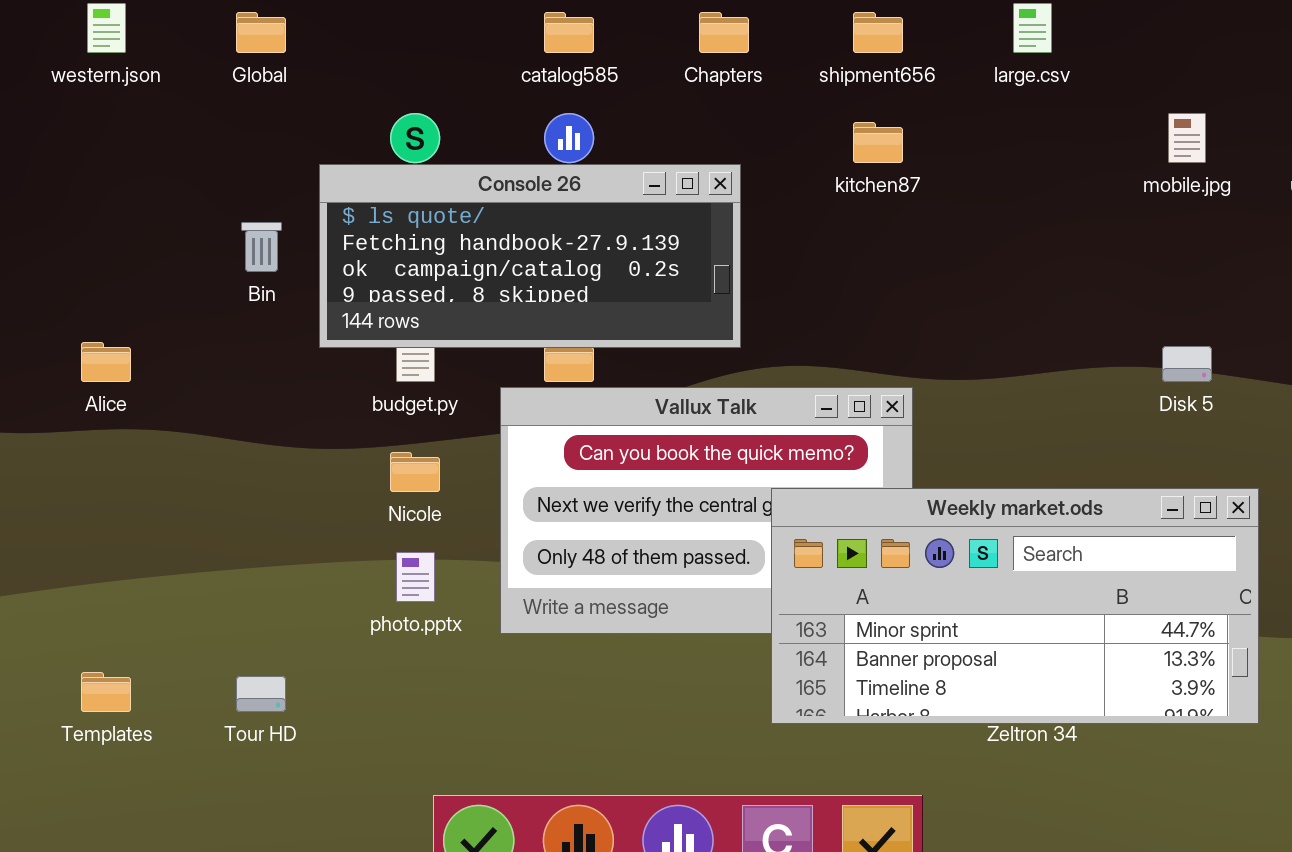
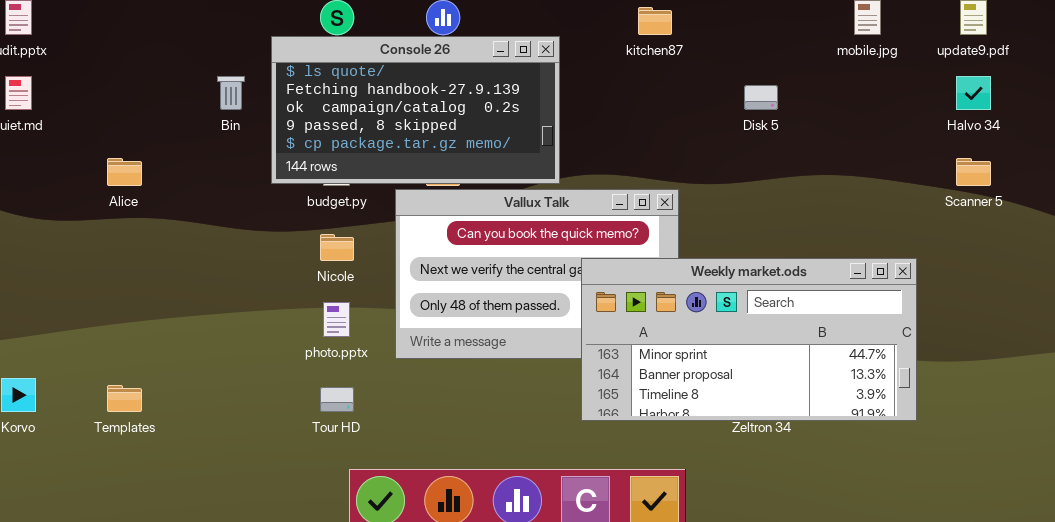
Console 26: [319,164,741,348] -> [271,36,560,184], resized
Disk 5: [1162,346,1212,382] -> [744,85,778,110], moved
Tour HD: [236,676,286,712] -> [320,387,354,412], moved

